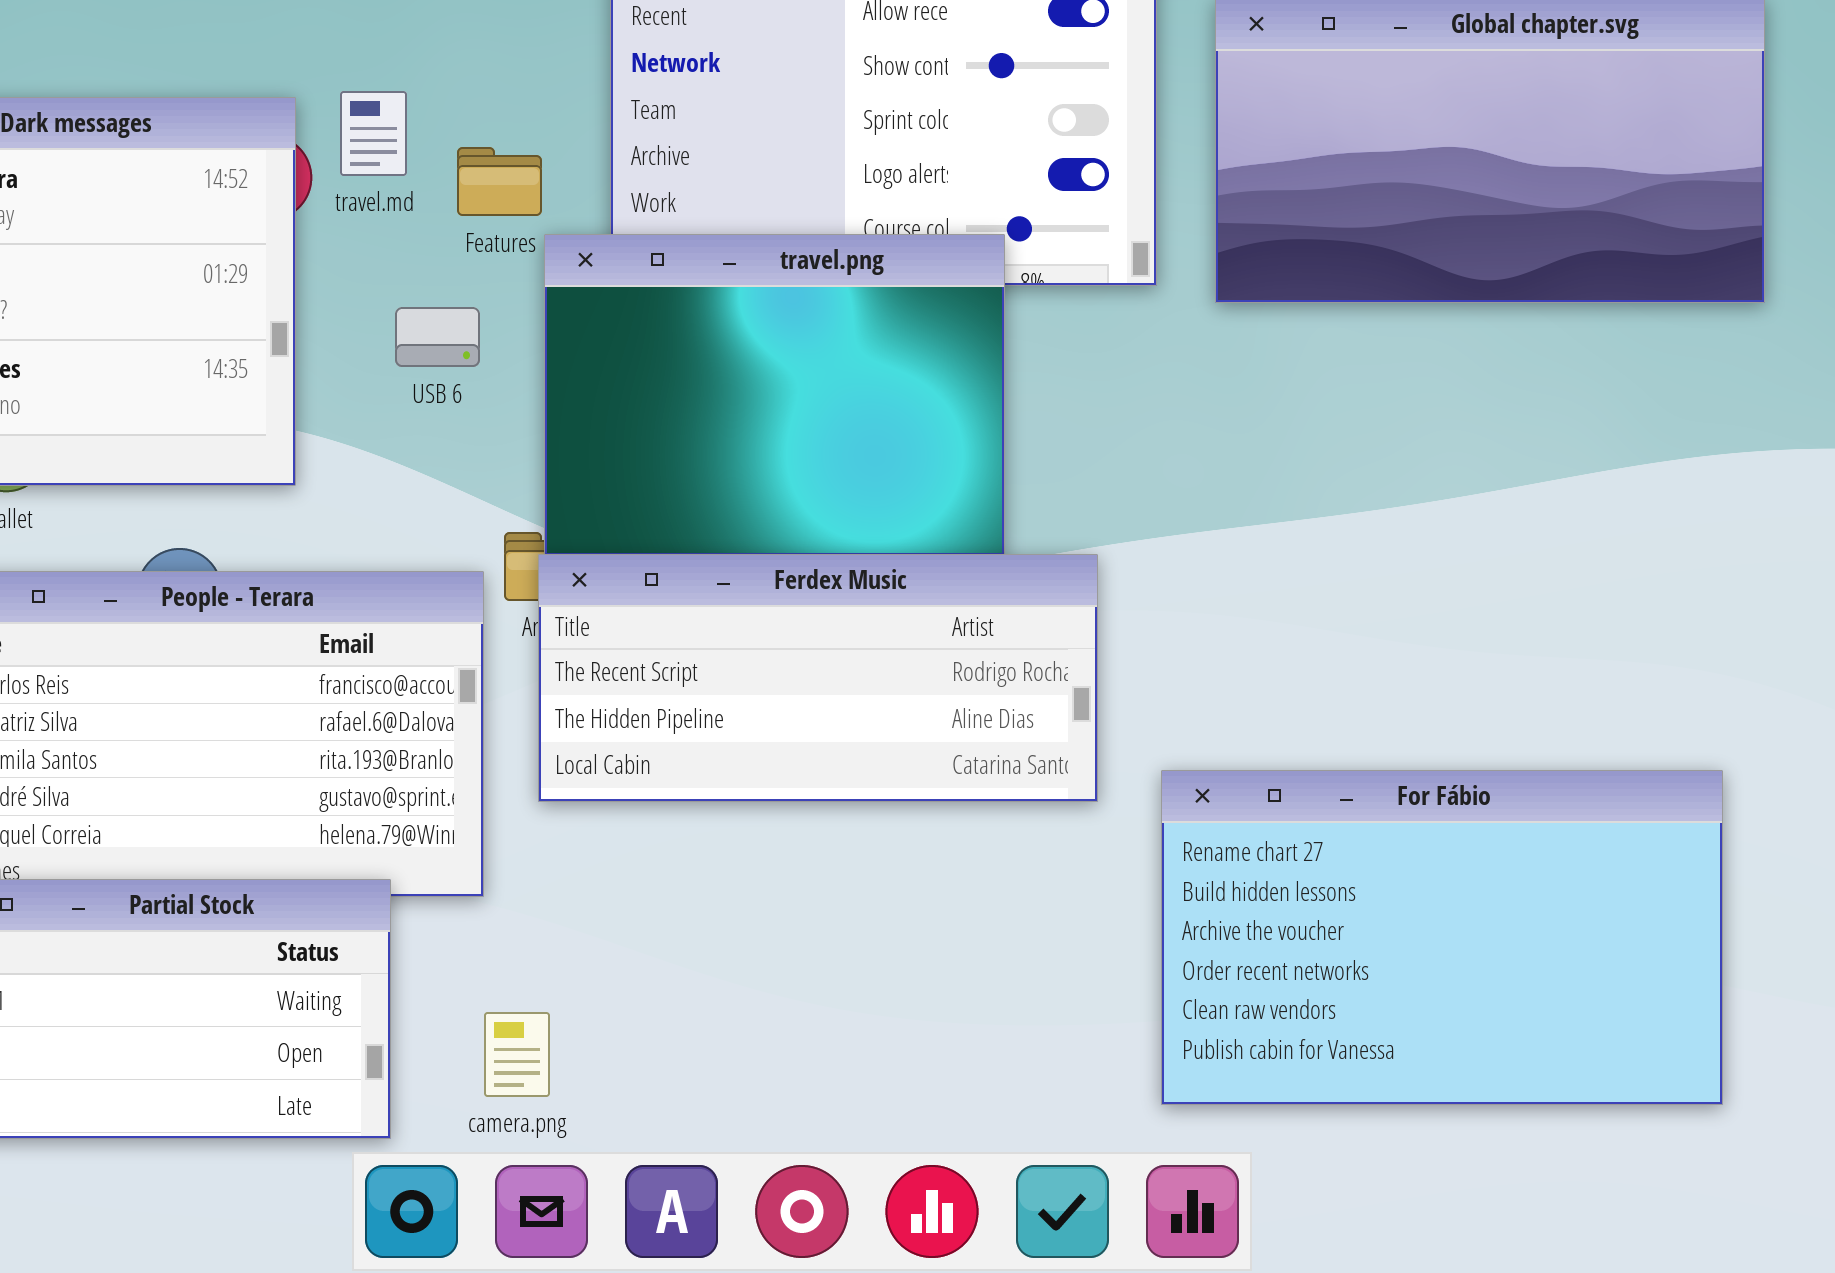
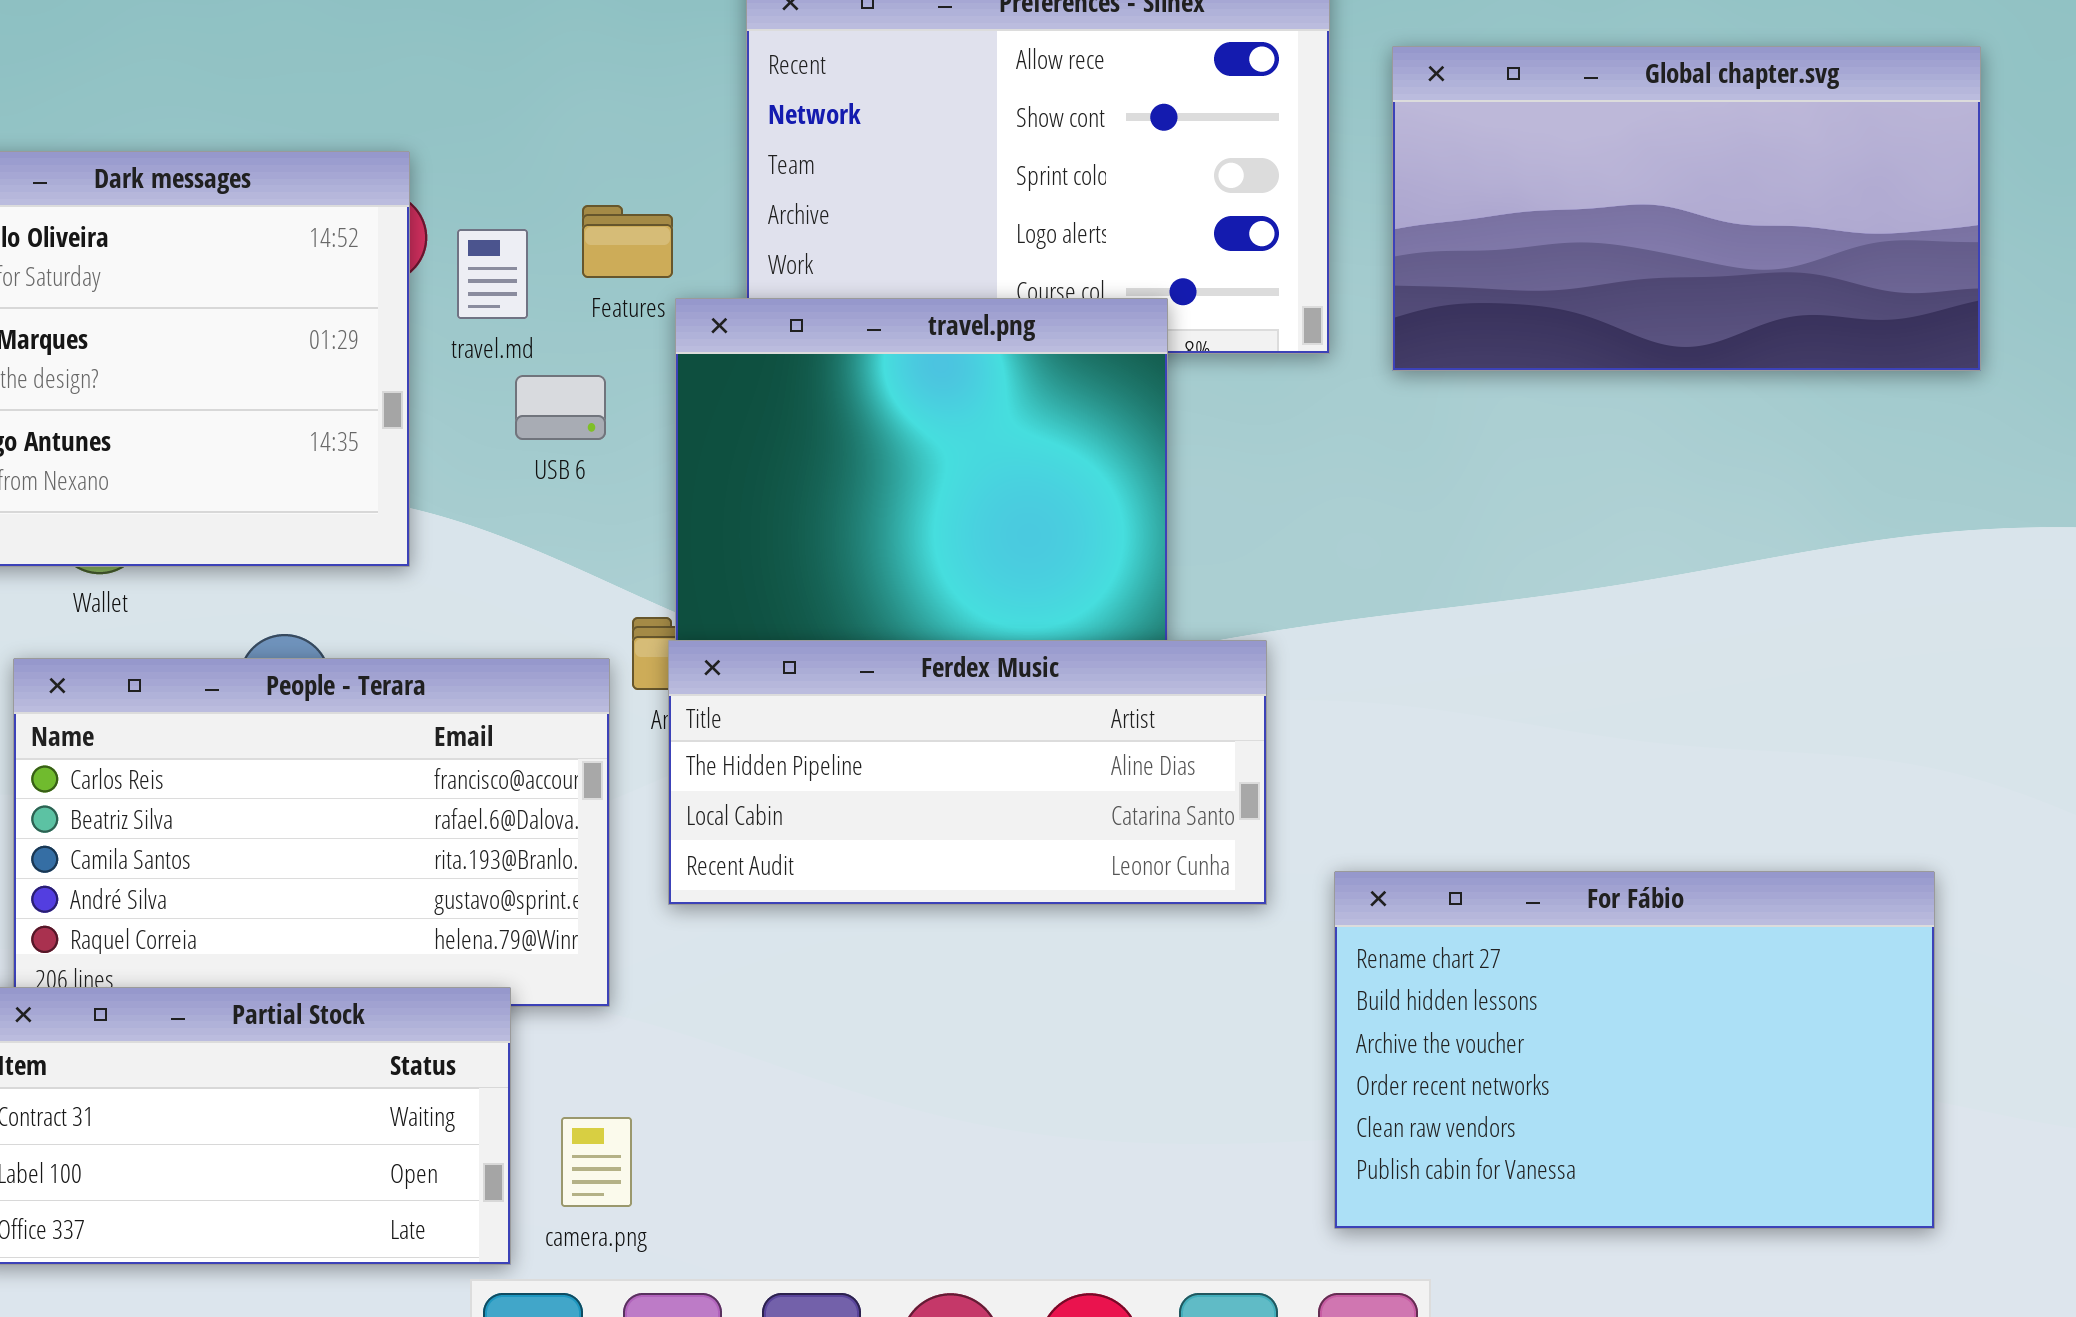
travel.md: [340,91,407,176] -> [457,229,528,319], moved
Ferdex Music: [538,554,1098,802] -> [668,640,1267,905], scrolled down 1 row
camera.png: [484,1012,550,1097] -> [561,1117,632,1207], moved

